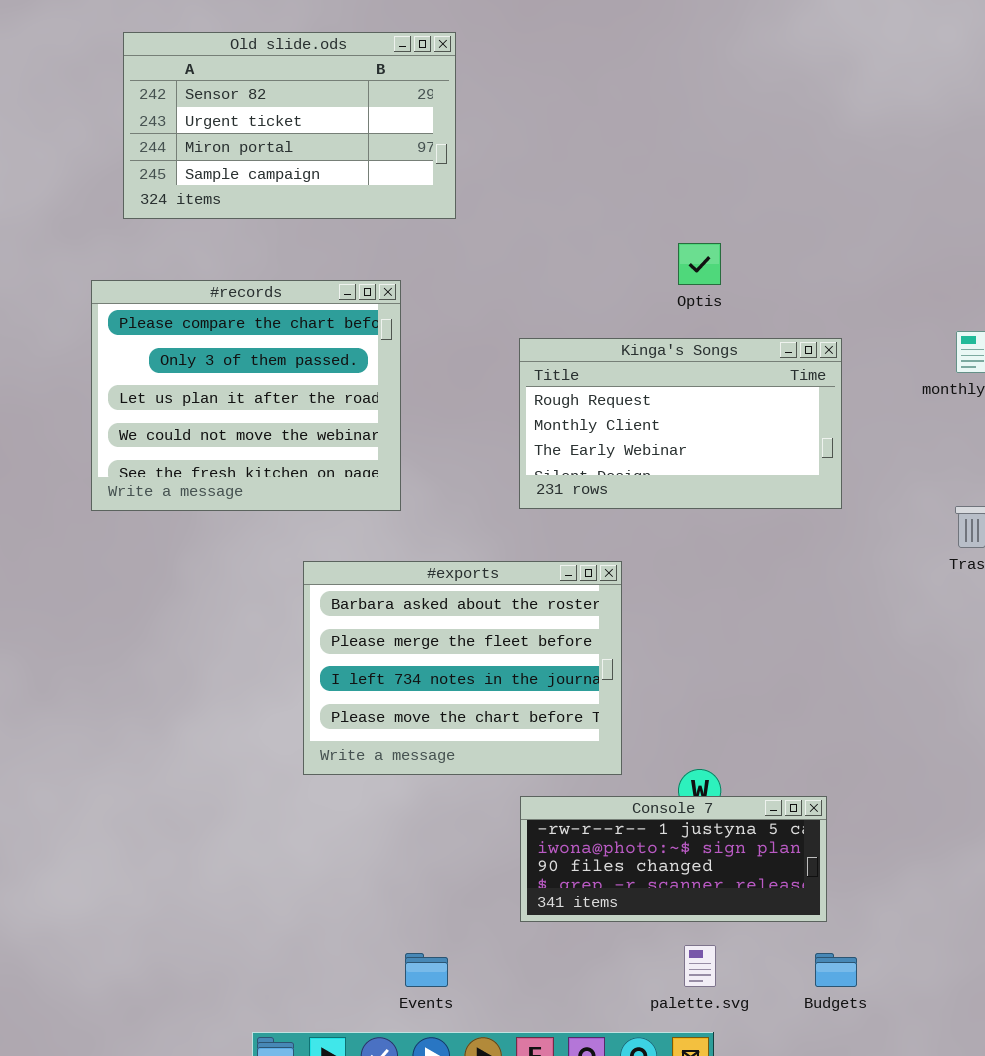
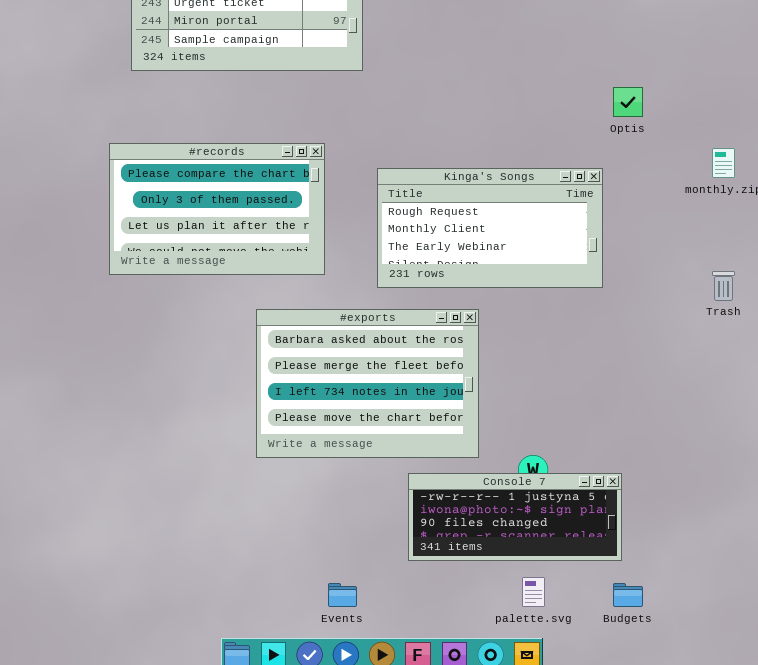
Optis: [678,243,721,285] -> [613,87,643,117], moved
#records: [91,280,401,511] -> [109,143,325,275], resized
Kinga's Songs: [519,338,842,509] -> [377,168,603,288], moved

